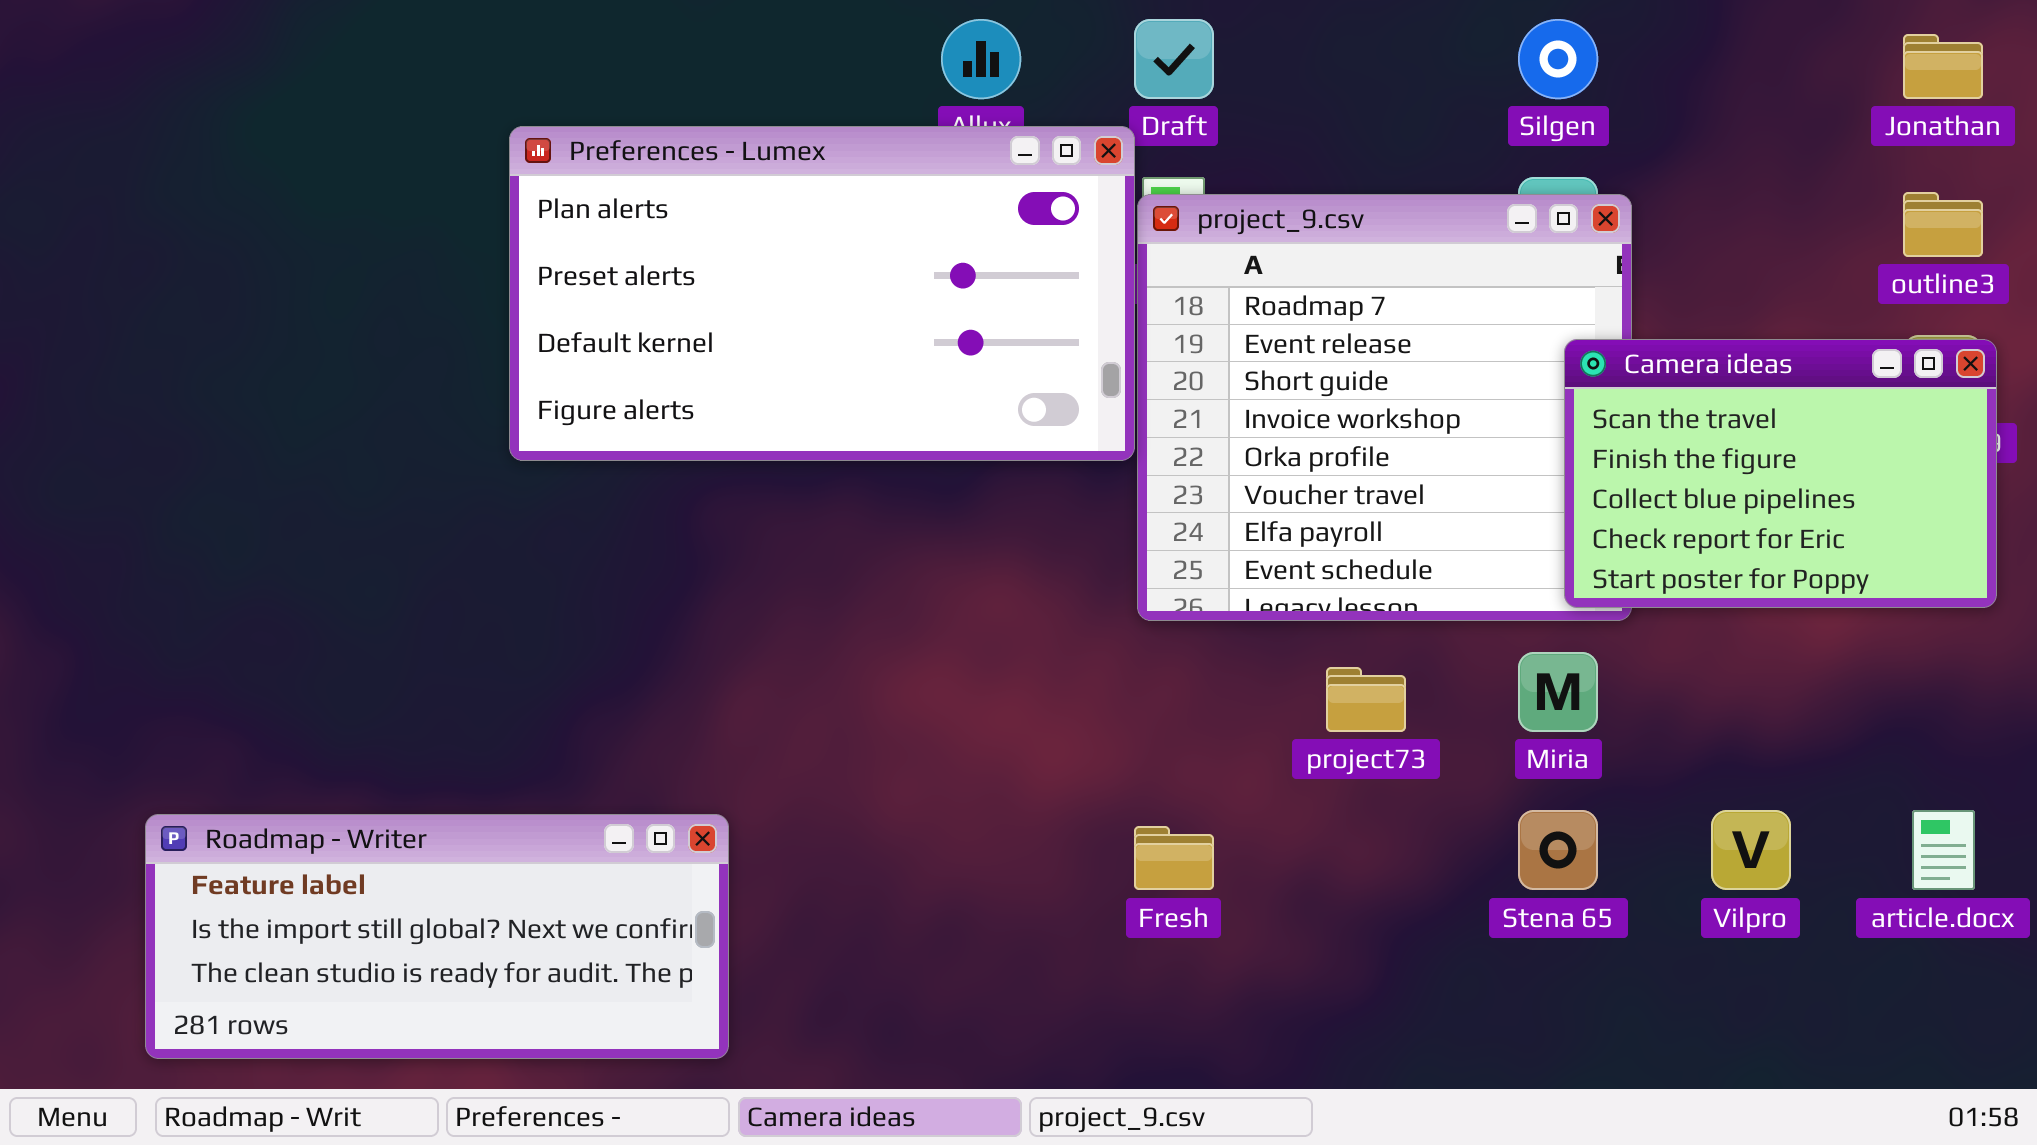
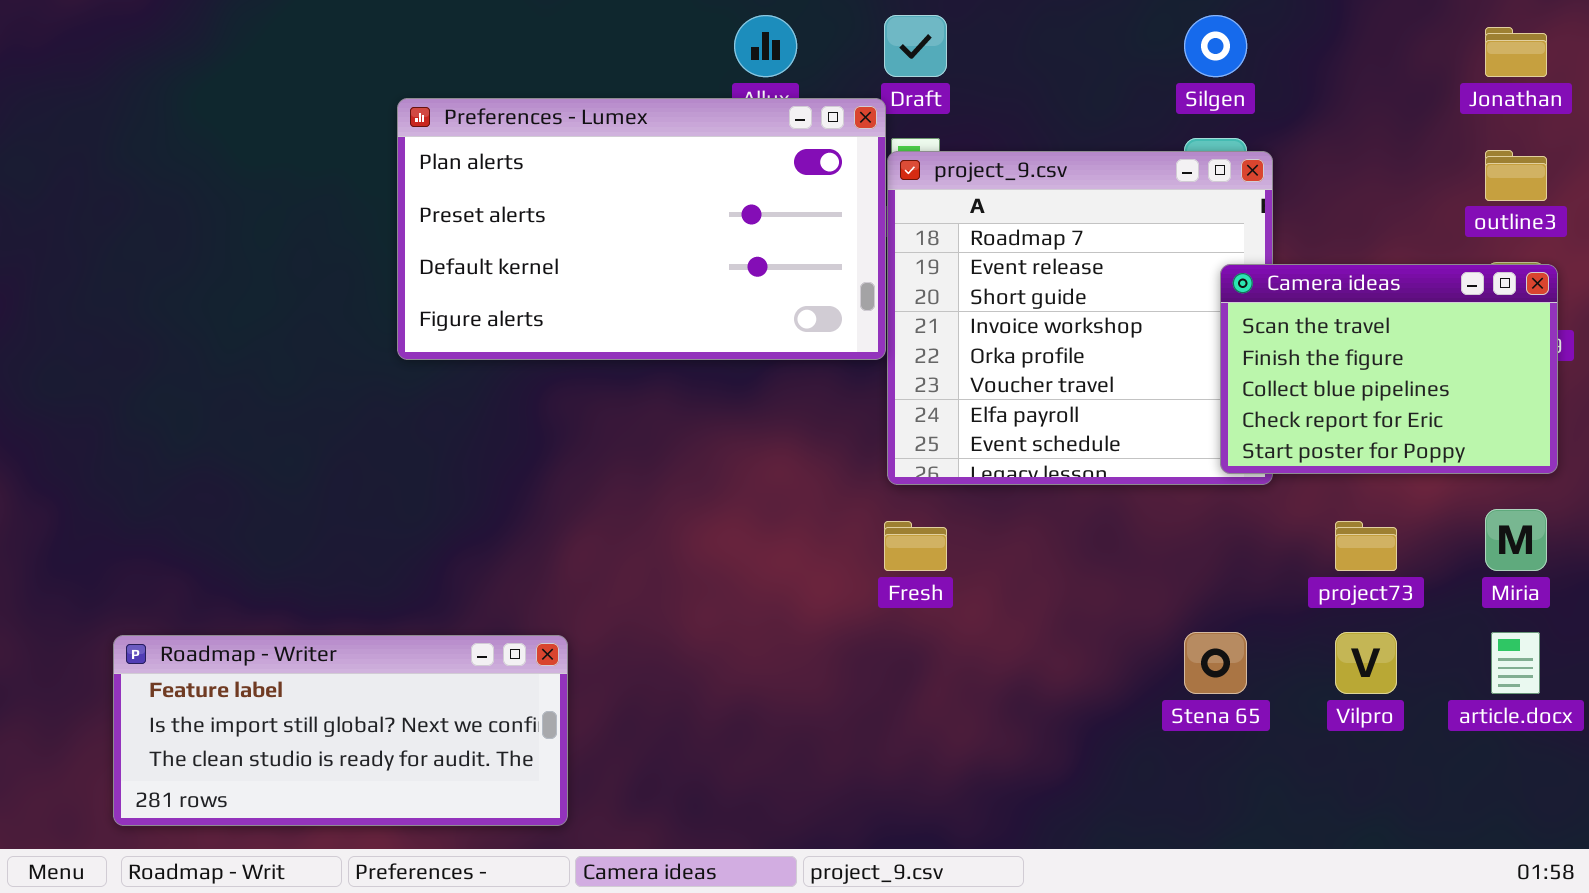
Miria: [1518,652,1598,732] -> [1485,509,1547,571], moved
project73: [1326,667,1406,732] -> [1335,521,1397,571], moved
Fresh: [1134,826,1214,890] -> [884,521,947,571], moved

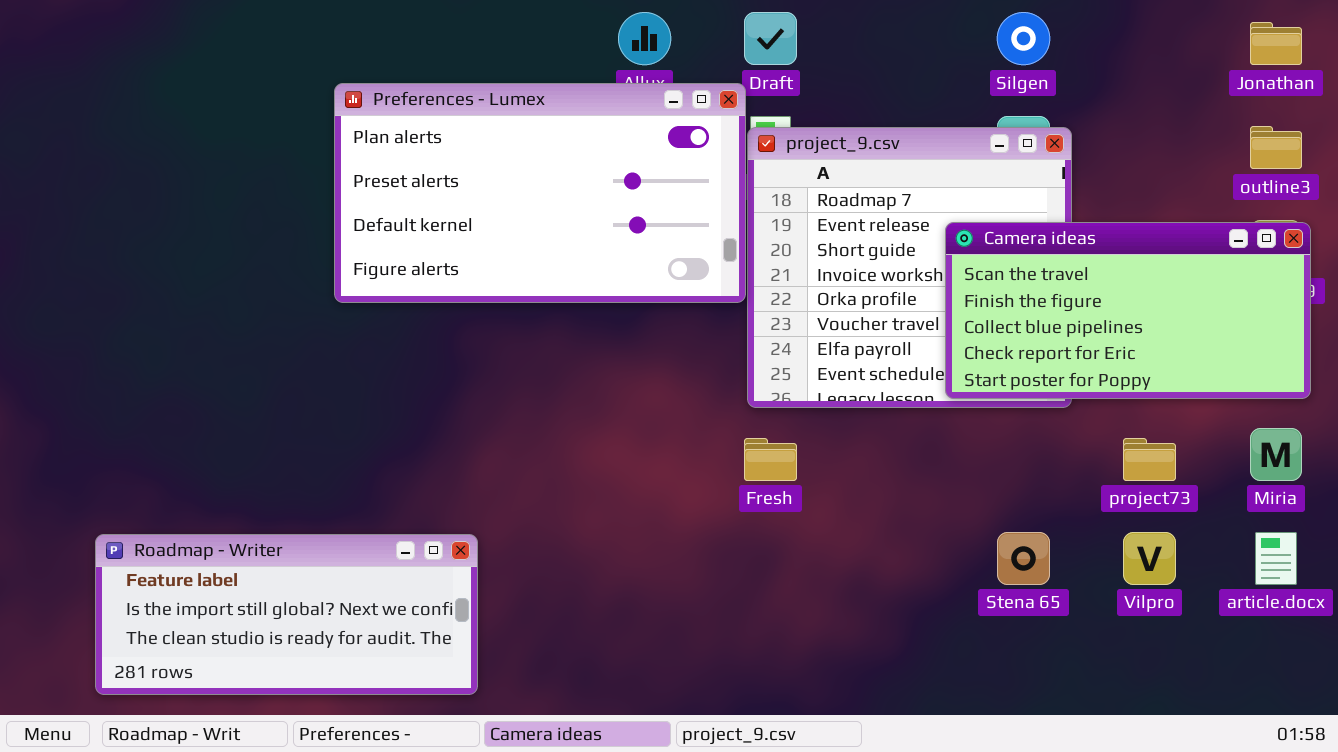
Camera ideas: [1220,264,1558,474] -> [945,222,1311,399], resized

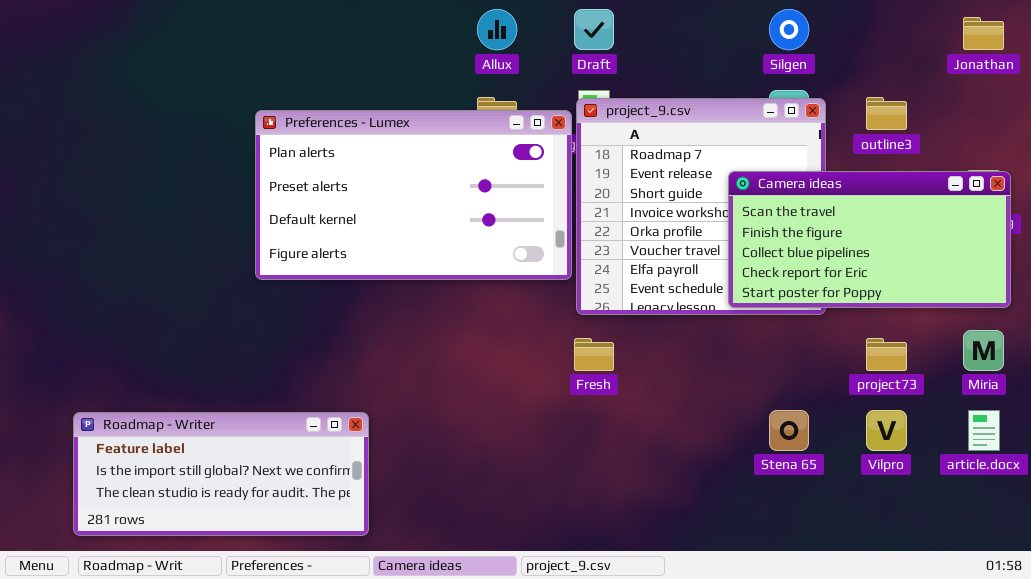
Preferences - Lumex: [334,83,746,303] -> [255,110,572,280], moved
outline3: [1250,126,1302,169] -> [866,97,907,130], moved

